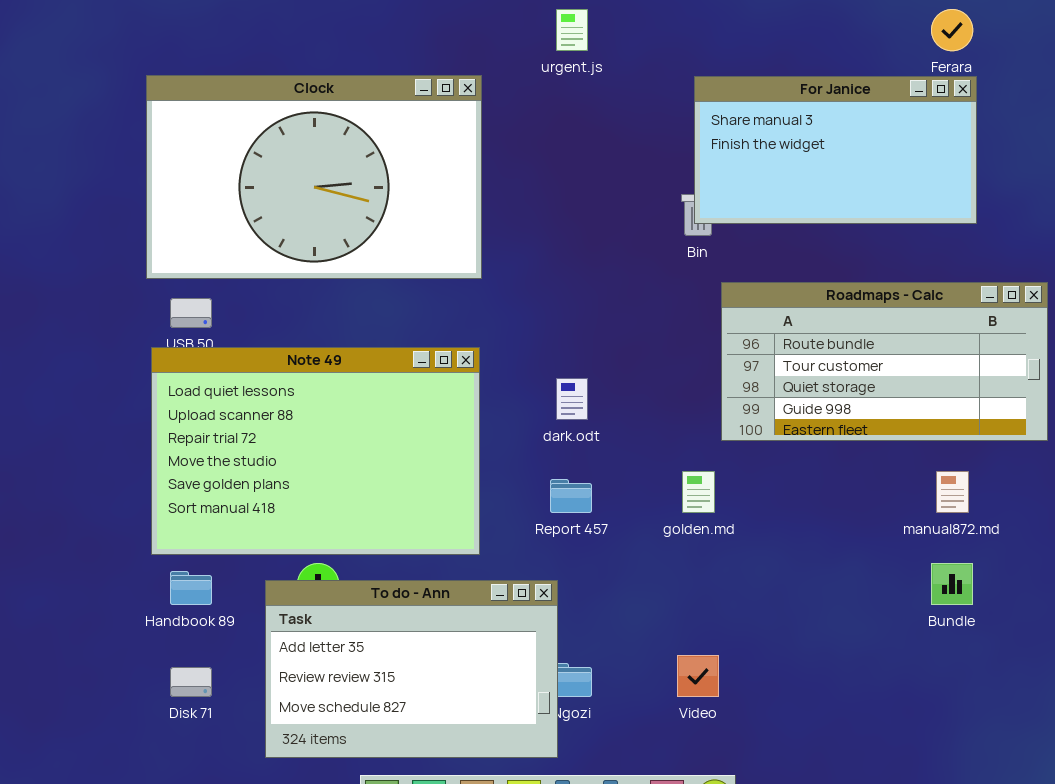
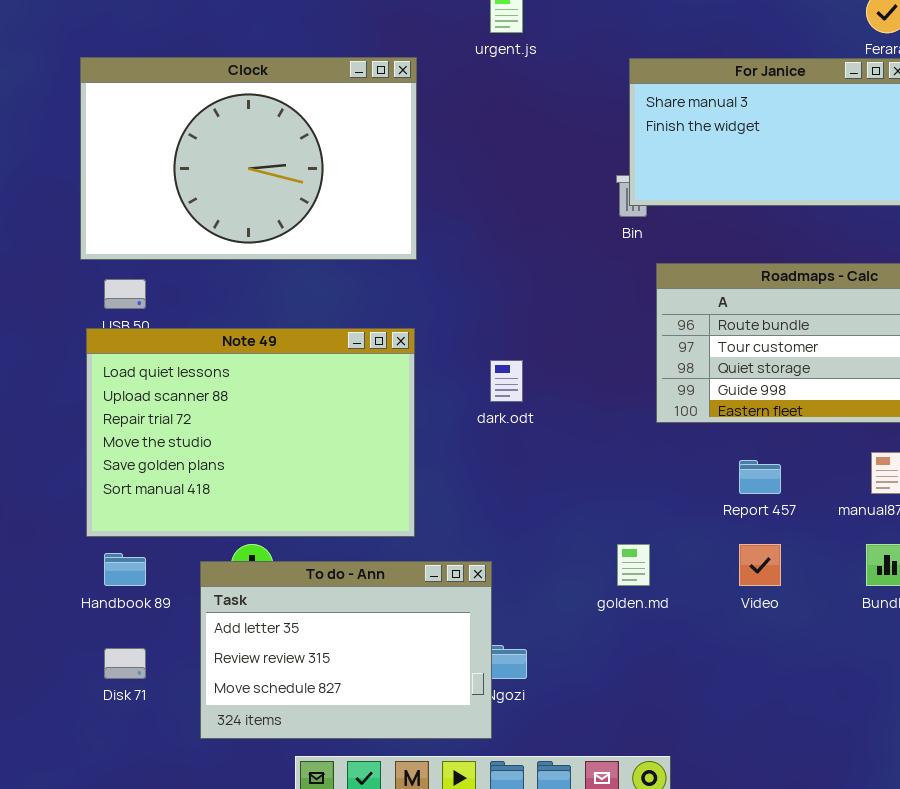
golden.md: [682,471,715,513] -> [617,544,650,586], moved
Report 457: [550,479,592,513] -> [739,460,781,494], moved
Video: [677,655,719,697] -> [739,544,781,586], moved

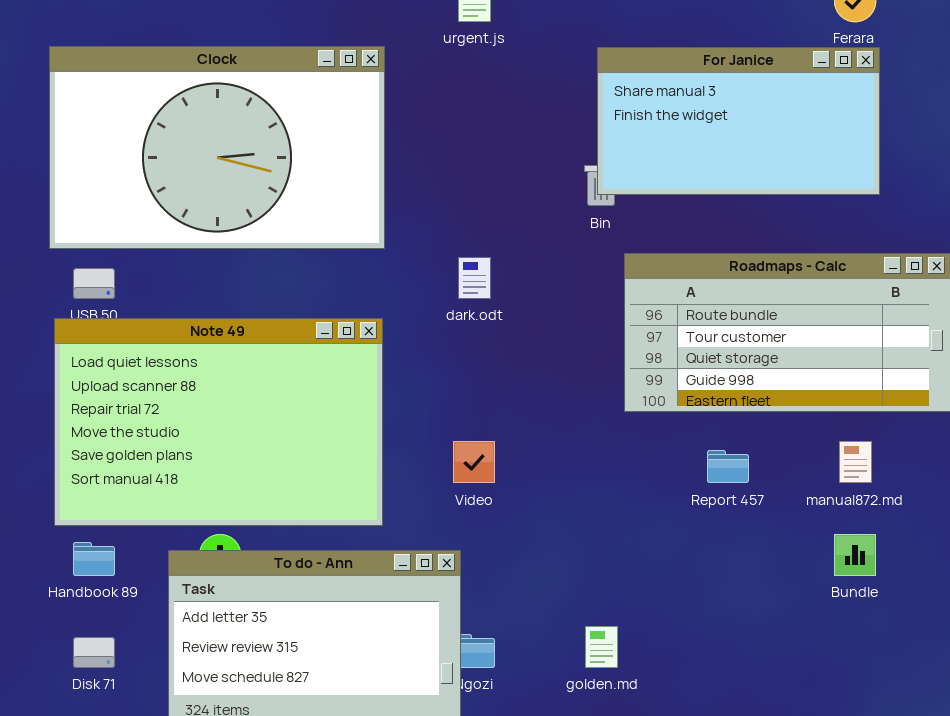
dark.odt: [490,360,523,402] -> [458,257,491,299], moved
golden.md: [617,544,650,586] -> [585,626,618,668], moved
Video: [739,544,781,586] -> [453,441,495,483], moved

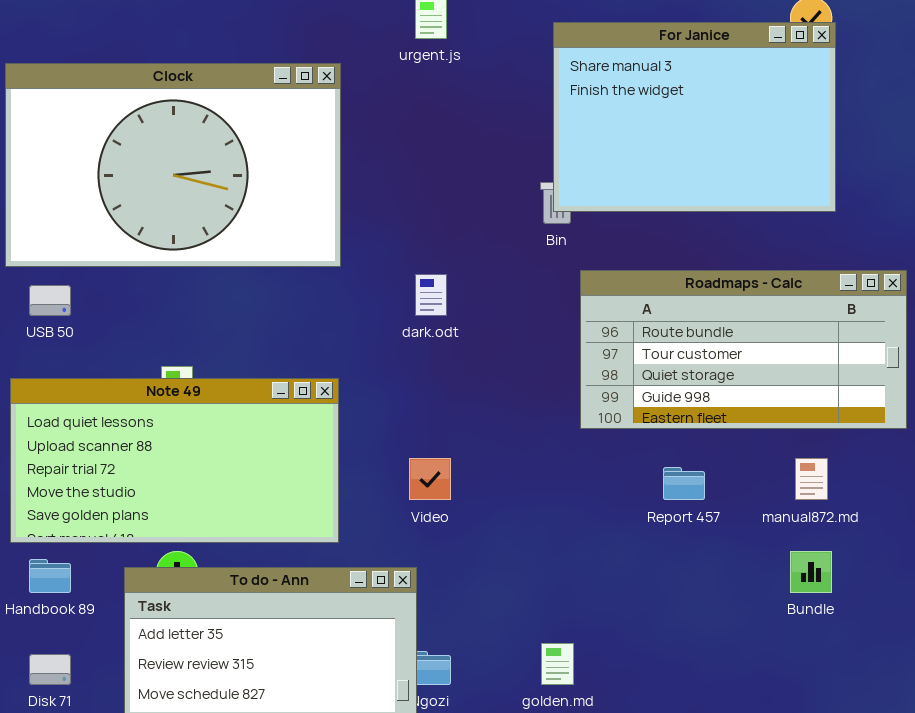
For Janice: [597,47,880,195] -> [553,22,836,212], resized
Note 49: [54,318,383,526] -> [10,378,339,543], resized

